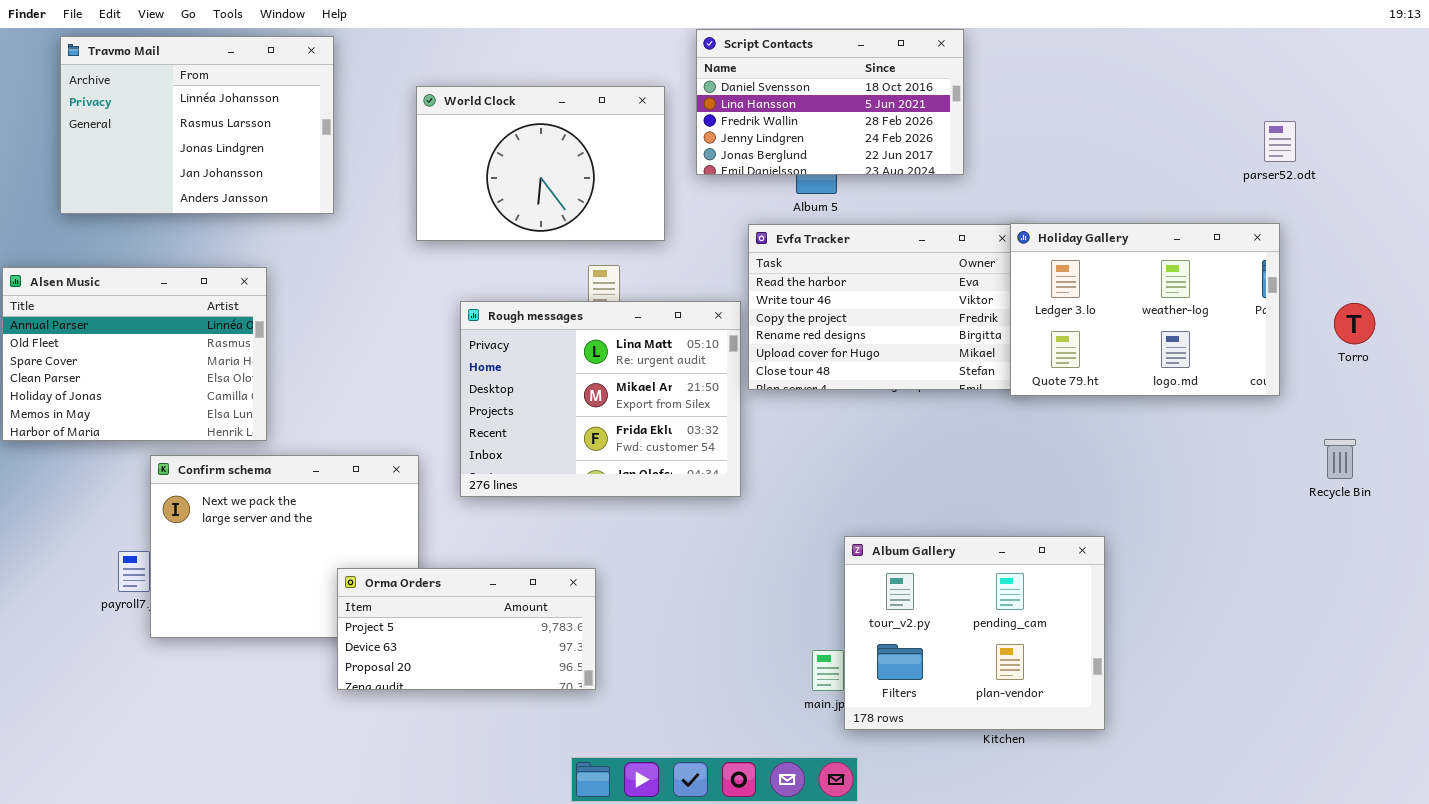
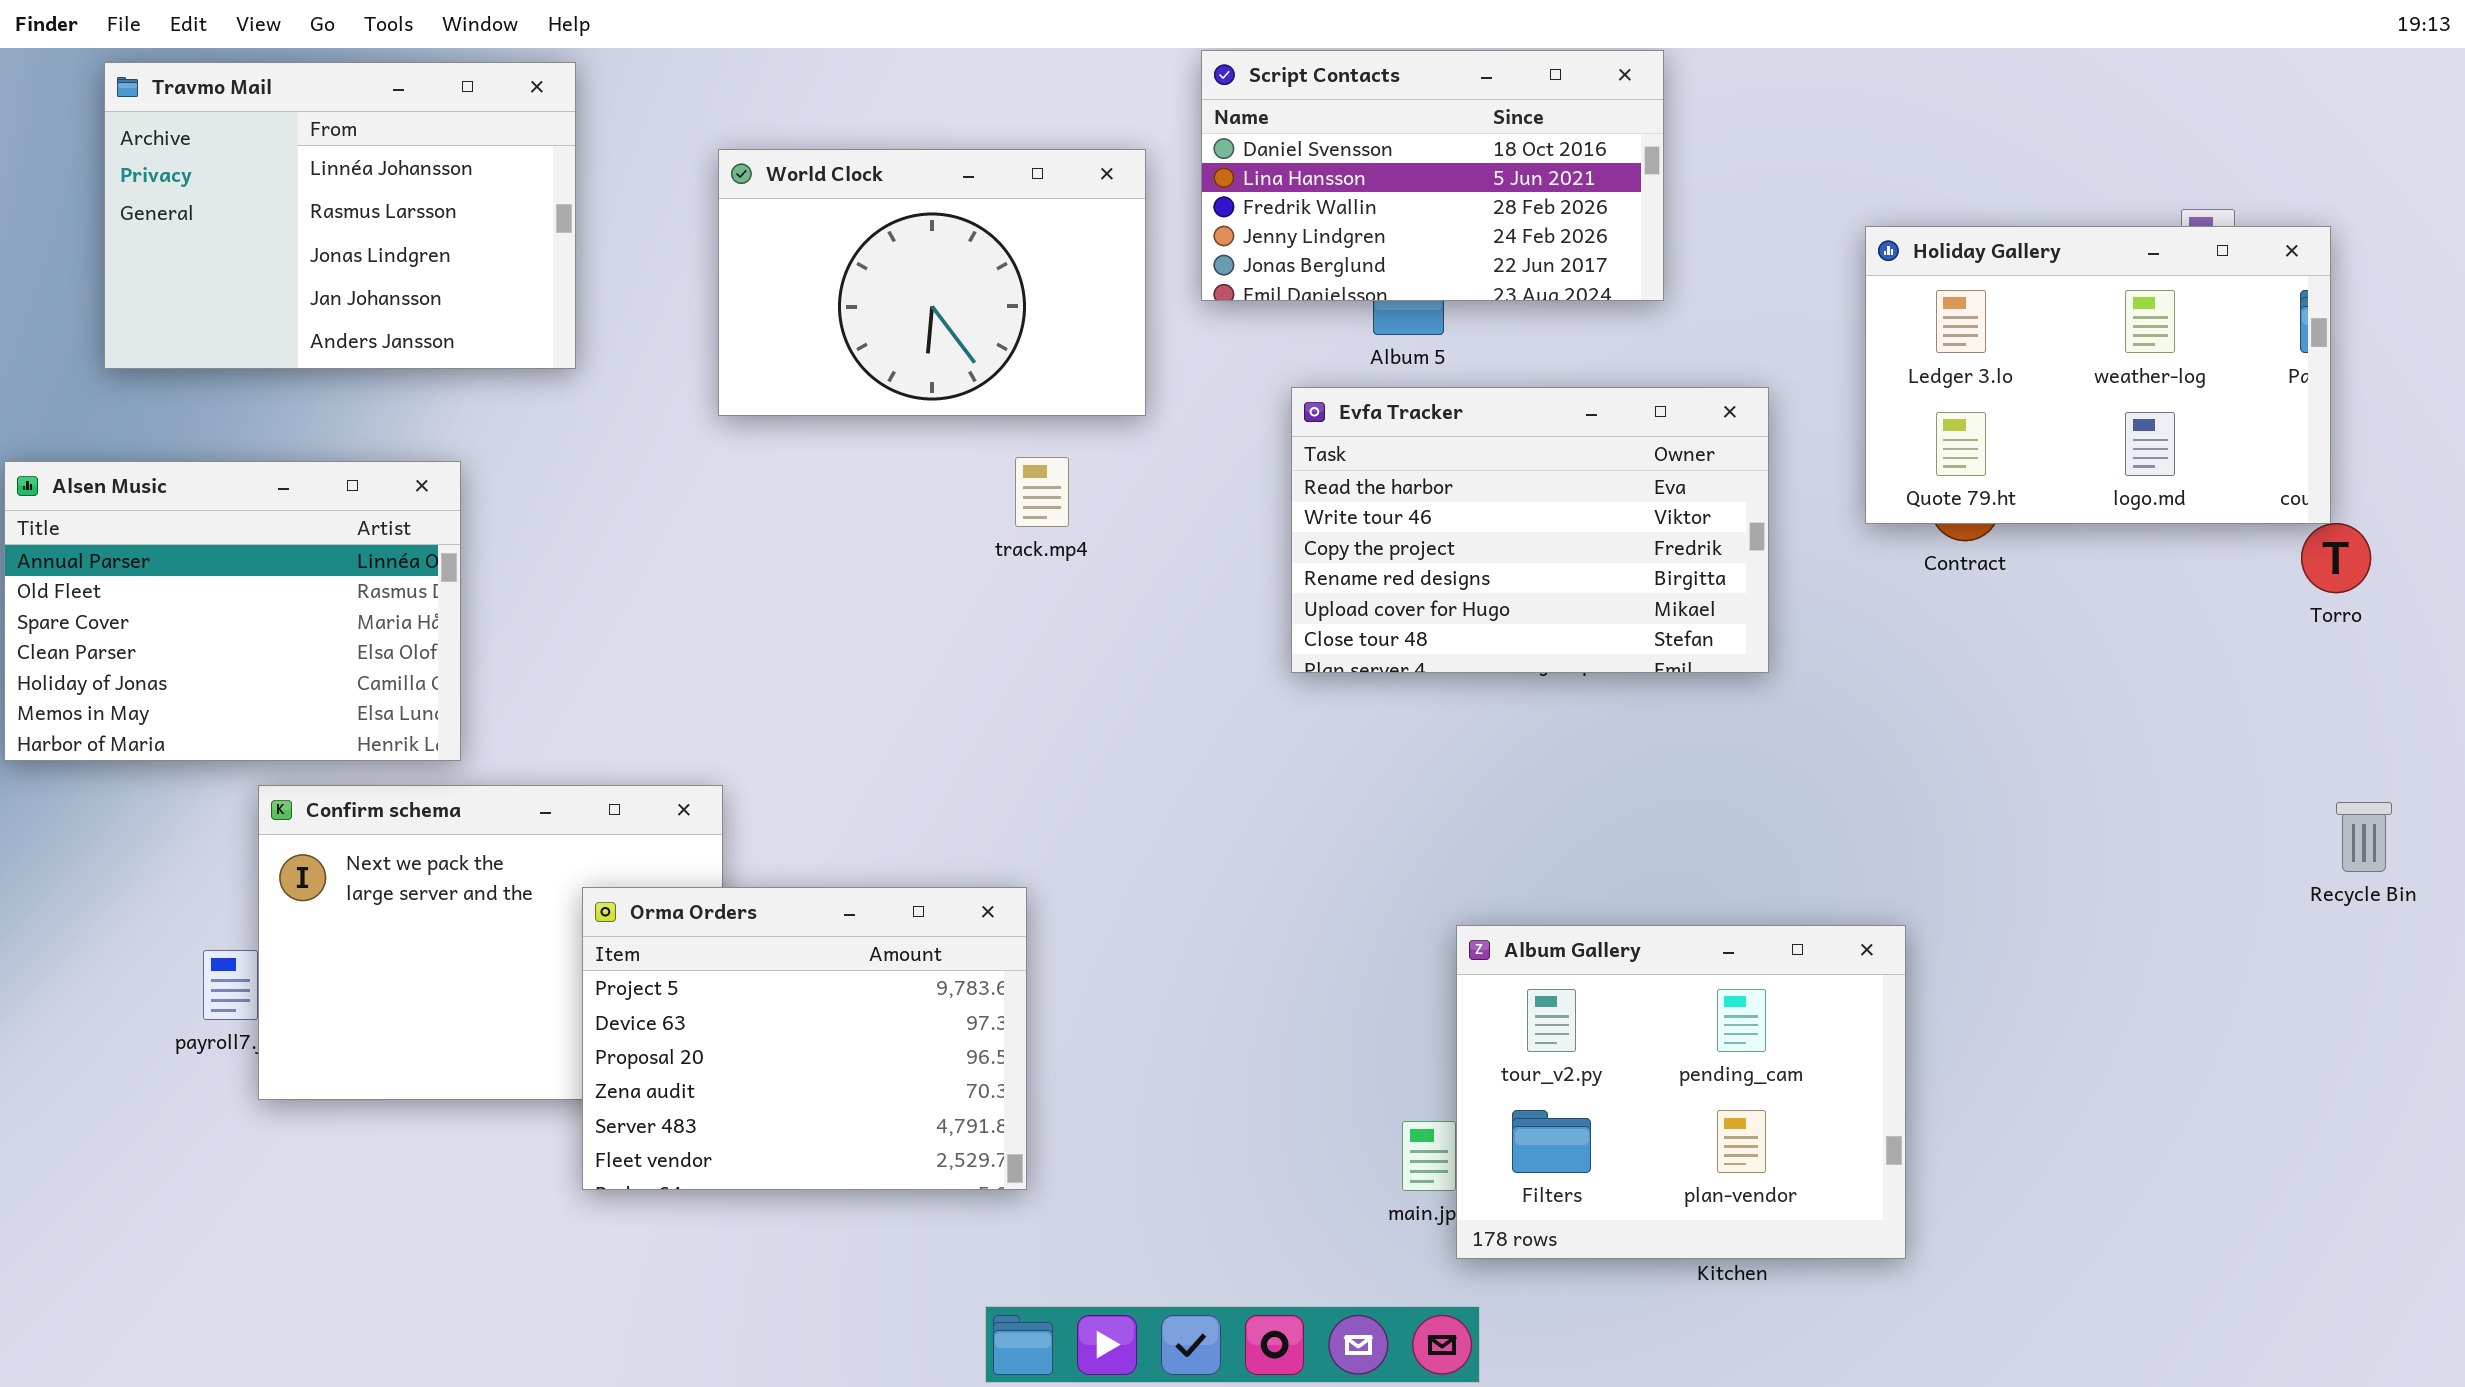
Holiday Gallery: [1010,223,1280,396] -> [1865,226,2331,524], moved
Rough messages: [460,301,741,497] -> none, closed
Recycle Bin: [1324,439,1356,479] -> [2336,802,2392,872], moved
Orma Orders: [337,568,596,690] -> [582,887,1027,1190], resized

